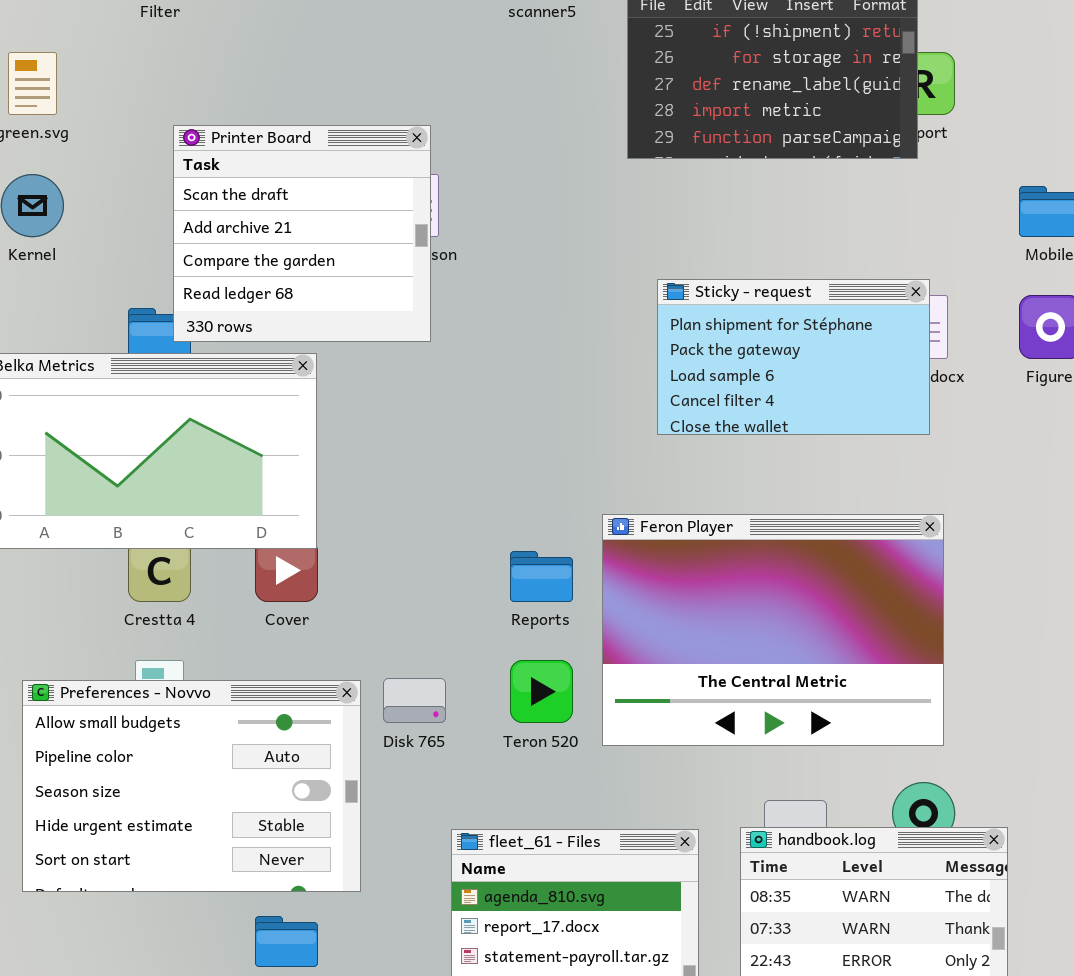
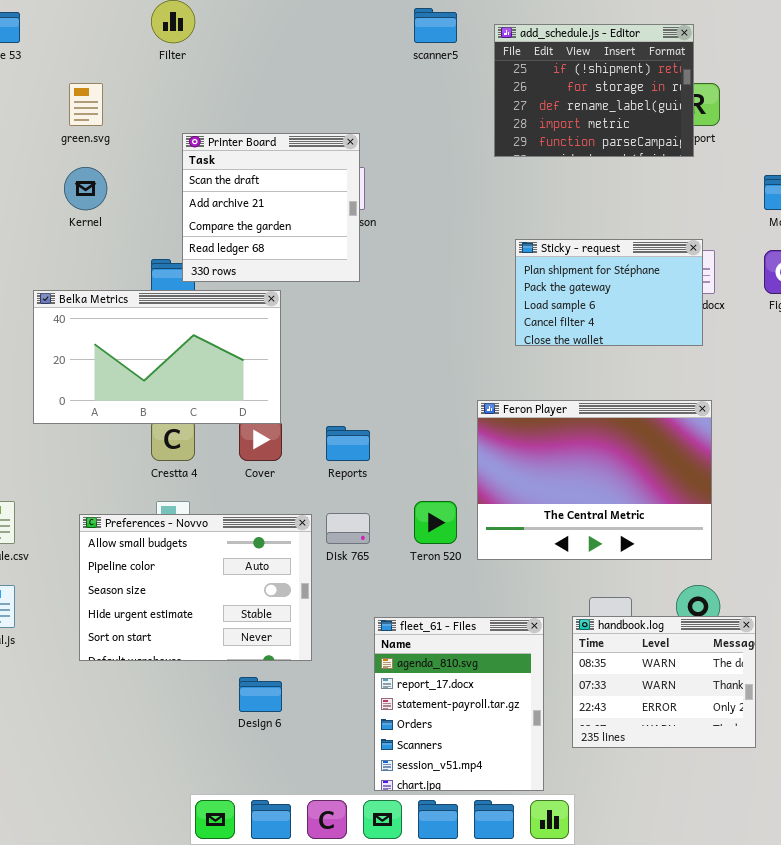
Reports: [510,551,573,602] -> [326,426,370,461], moved

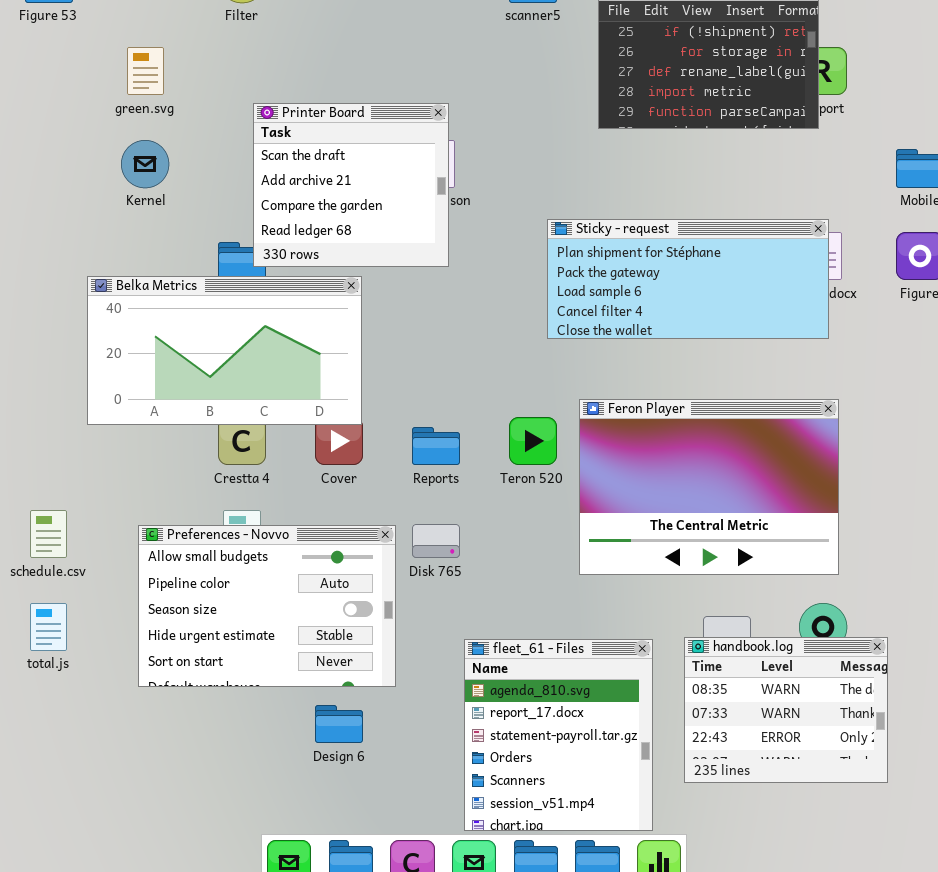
Sticky - request: [515,239,703,346] -> [547,219,829,339], resized
Teron 520: [414,501,457,544] -> [509,417,557,465], moved

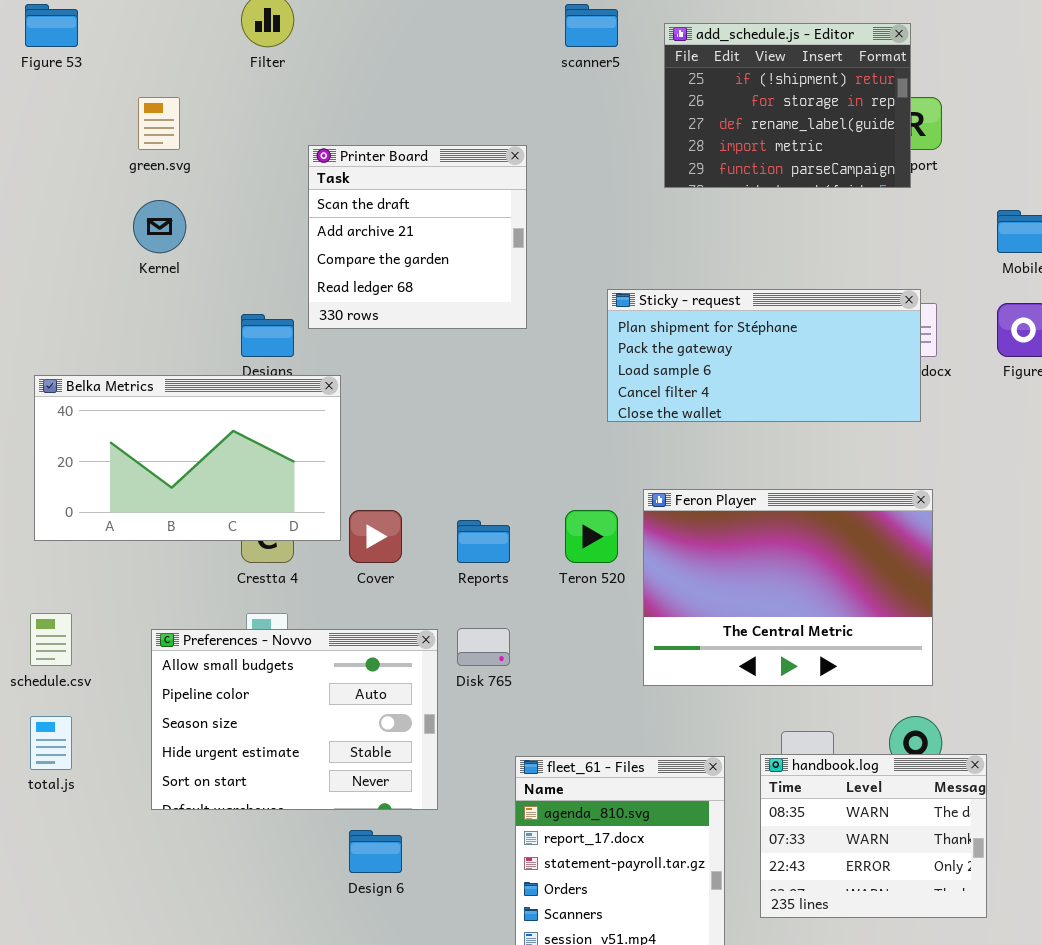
Printer Board: [253,103,449,267] -> [308,145,527,329], moved
Belka Metrics: [87,276,362,425] -> [34,375,341,541], moved

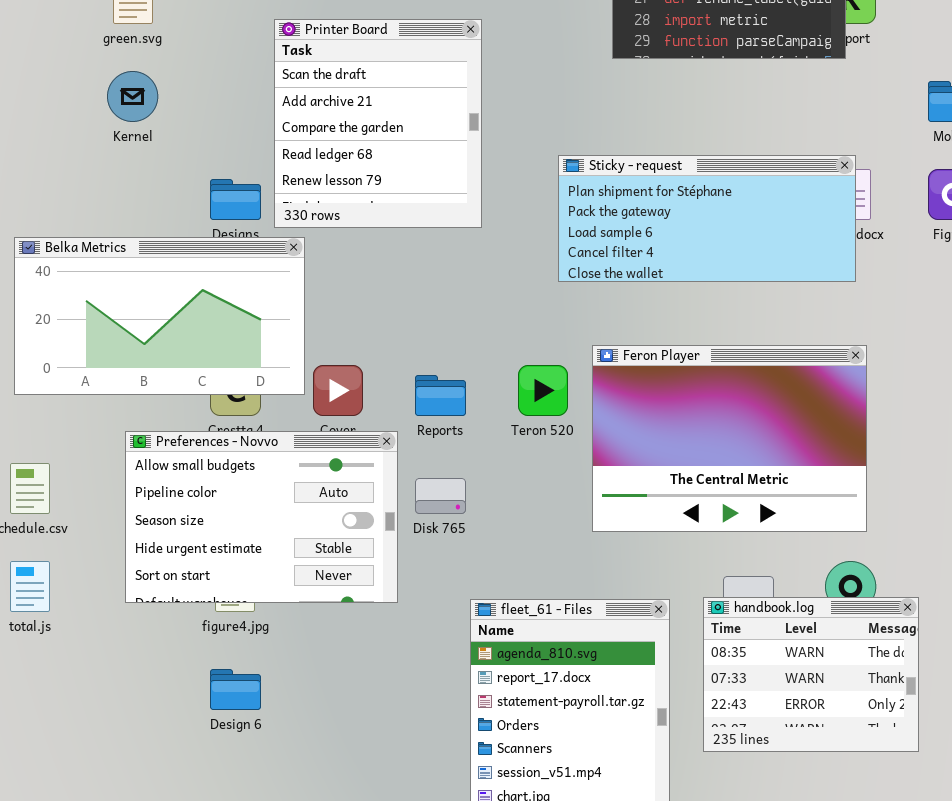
Printer Board: [308,145,527,329] -> [274,19,482,228], resized
Preferences - Novvo: [151,629,438,810] -> [125,431,398,603], moved
Design 6: [349,830,402,873] -> [210,669,261,710], moved

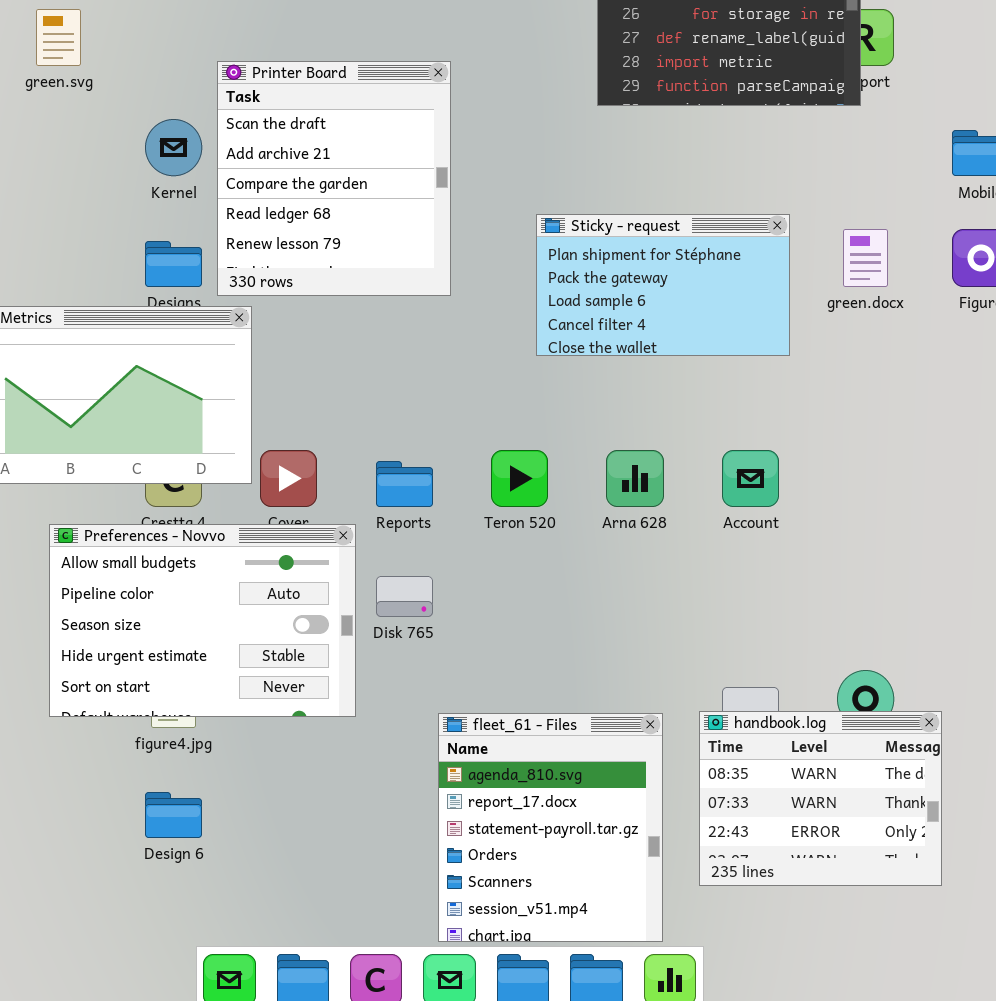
Kernel: [107,71,158,122] -> [145,119,202,176], moved
Sticky - request: [558,155,856,282] -> [536,214,790,356], resized
Feron Player: [592,345,867,532] -> none, closed

